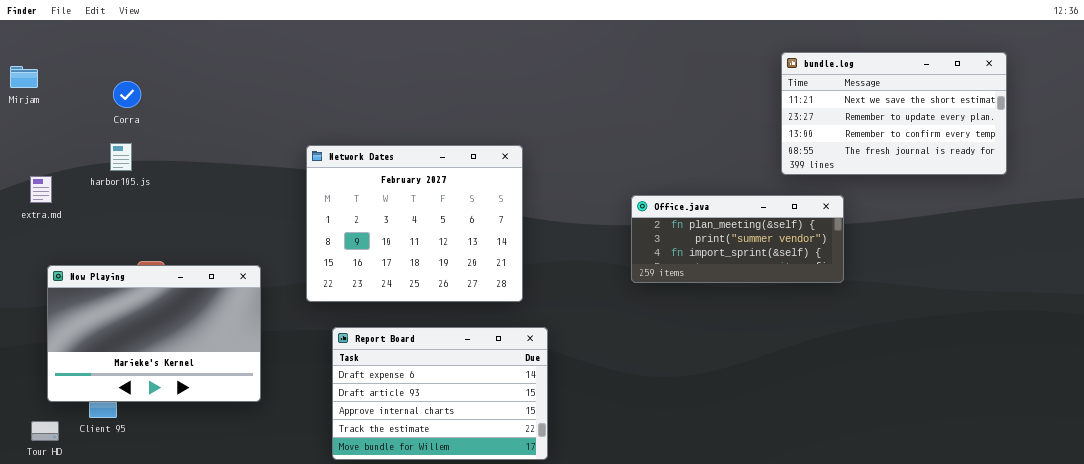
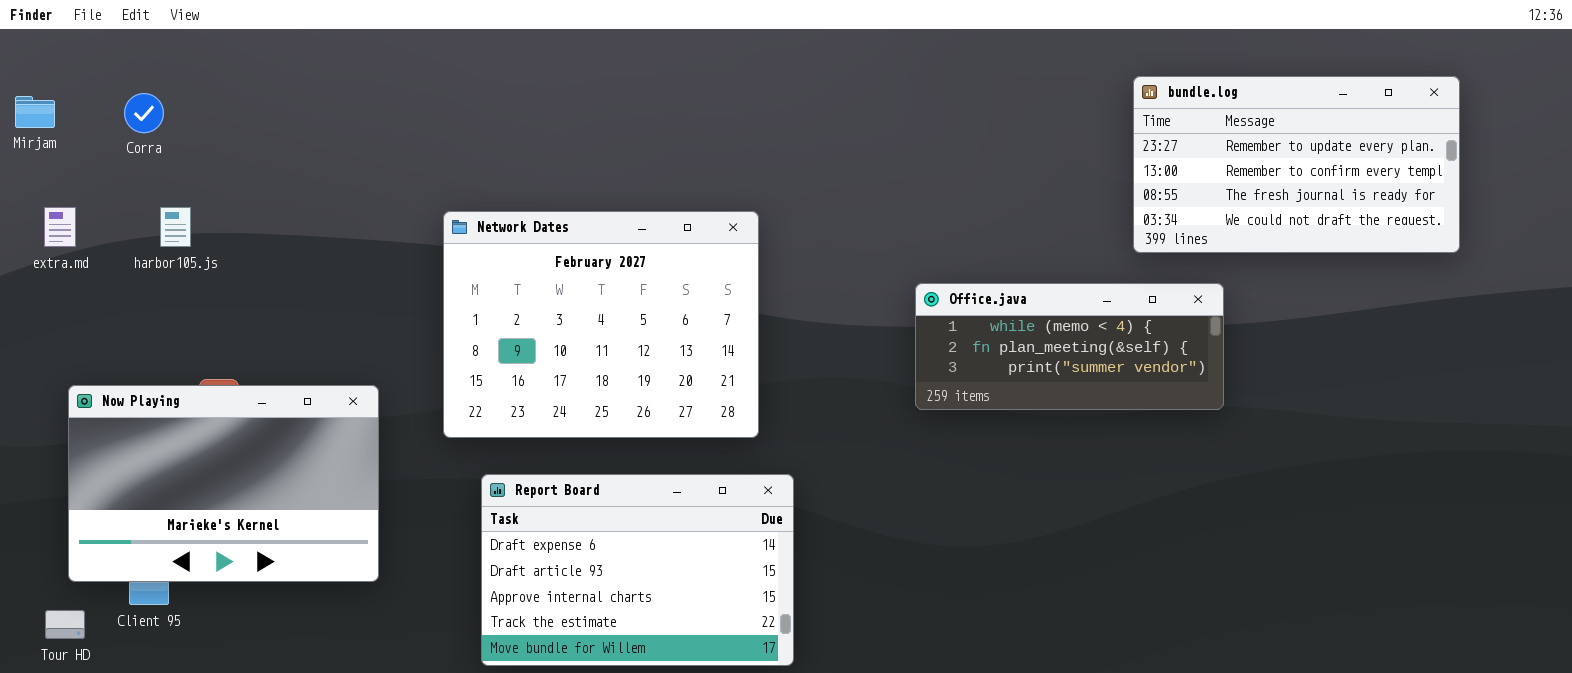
bundle.log: [781,52,1007,175] -> [1133,76,1460,253], scrolled down 1 row
Corra: [113,81,141,108] -> [124,93,164,133], moved
extra.md: [30,176,52,203] -> [44,207,76,247], moved
Office.java: [631,195,844,283] -> [915,283,1224,410], scrolled up 1 row

